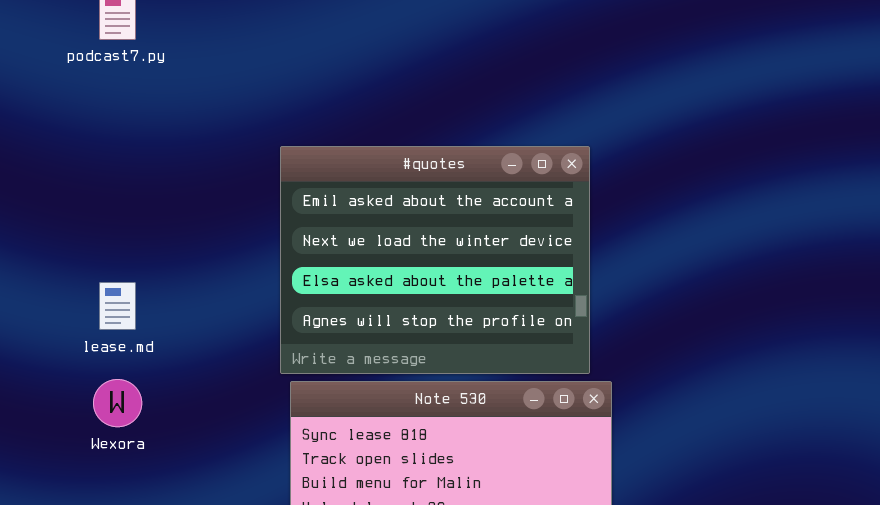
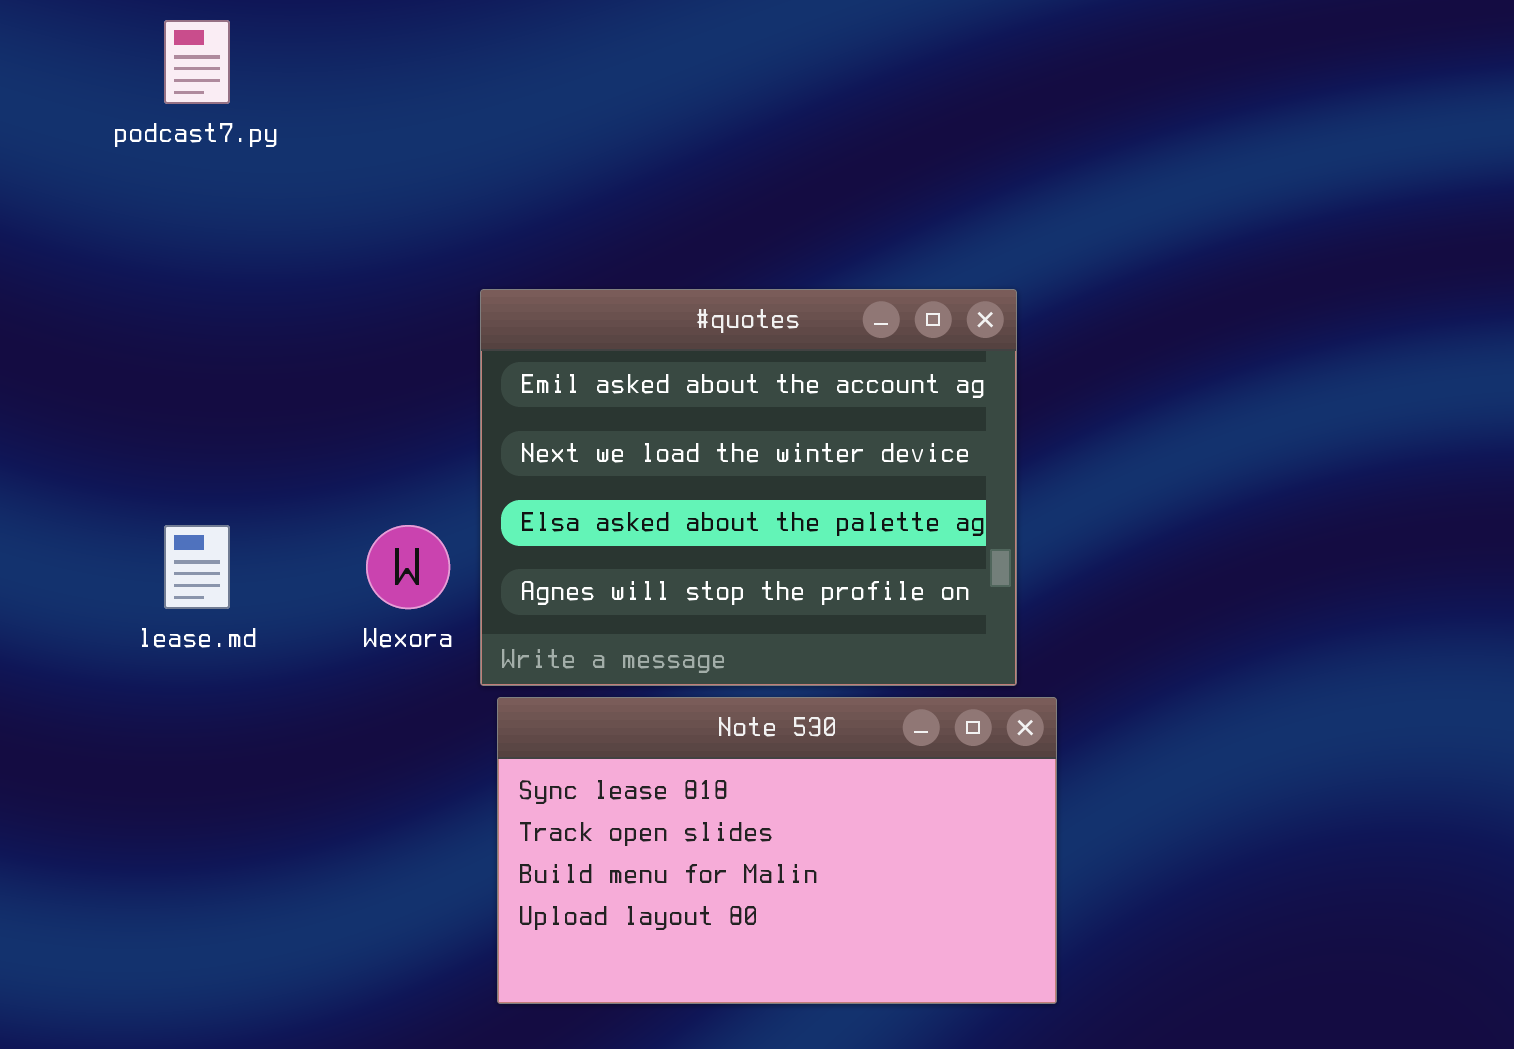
Wexora: [93,379,142,427] -> [366,525,450,609], moved

